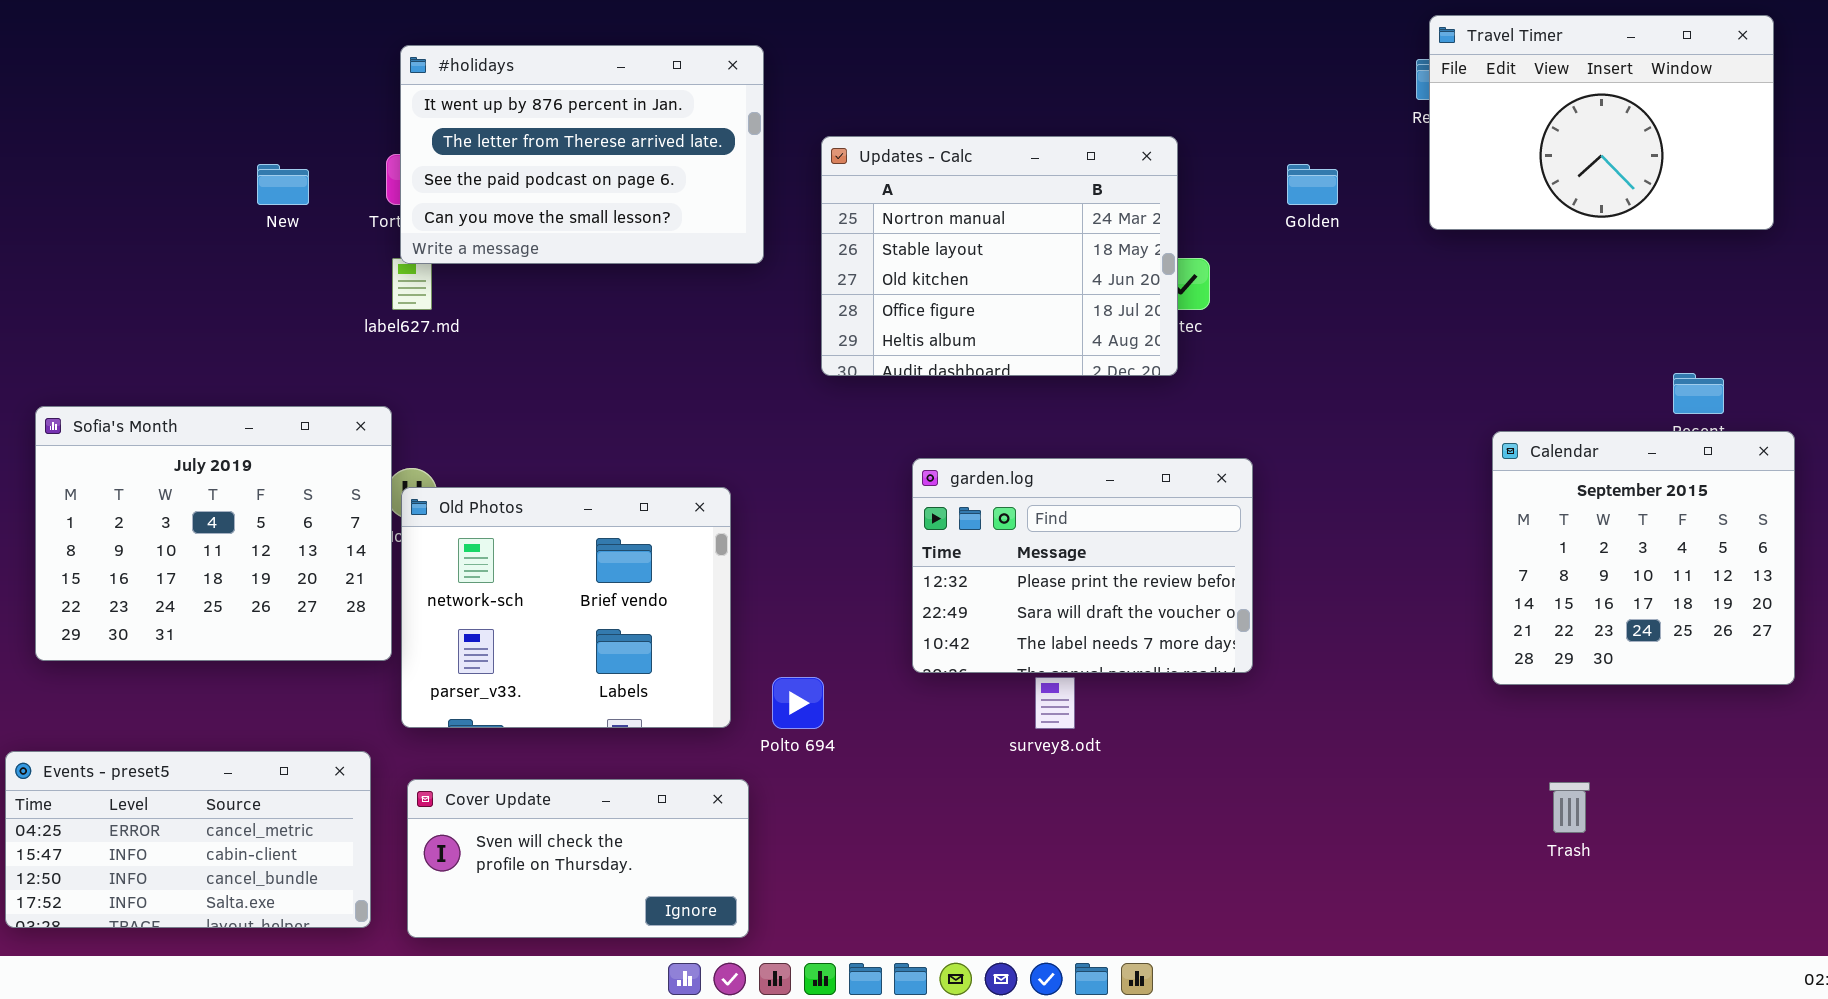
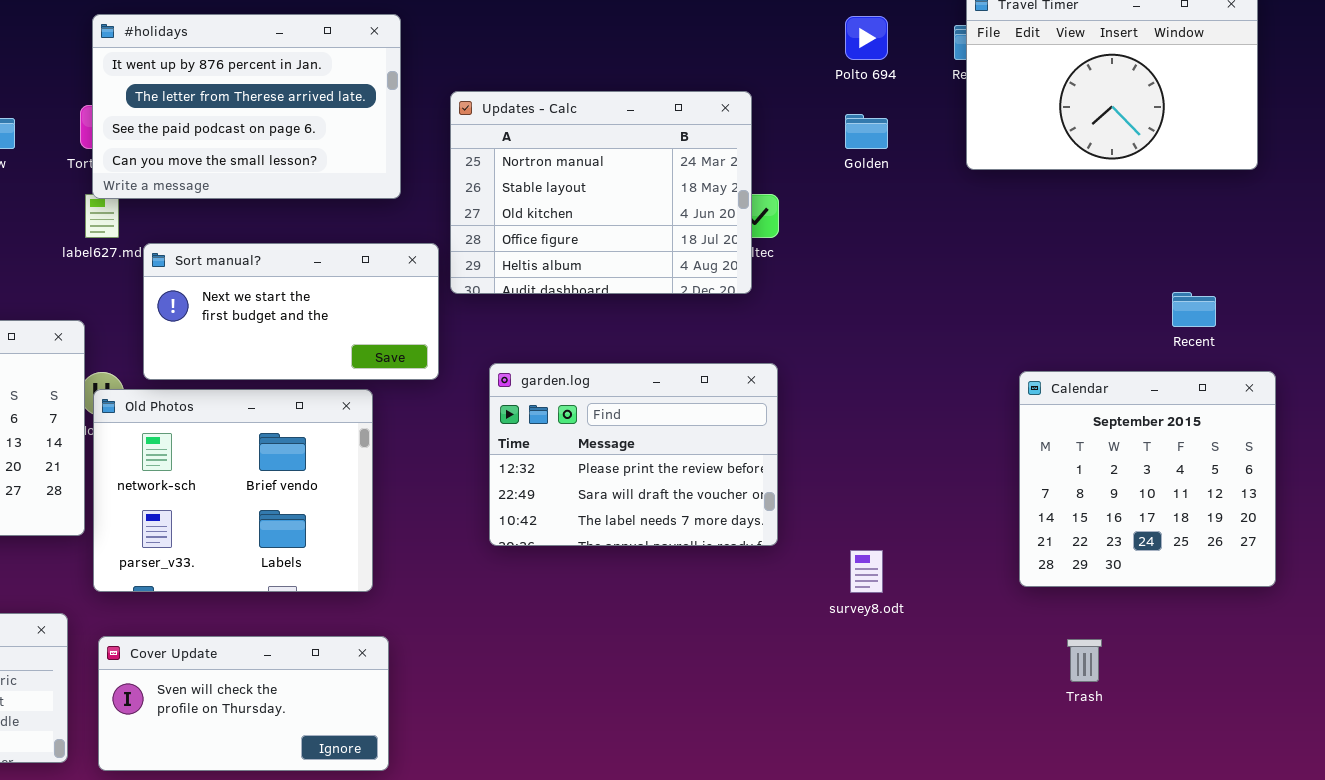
Sort manual?: none -> [143,243,439,380], opened
Calendar: [1492,431,1795,685] -> [1019,371,1276,587], moved
garden.log: [912,458,1253,673] -> [489,363,778,546], moved
Polto 694: [772,677,824,729] -> [845,16,888,60], moved
survey8.odt: [1035,677,1075,729] -> [850,550,883,593], moved

